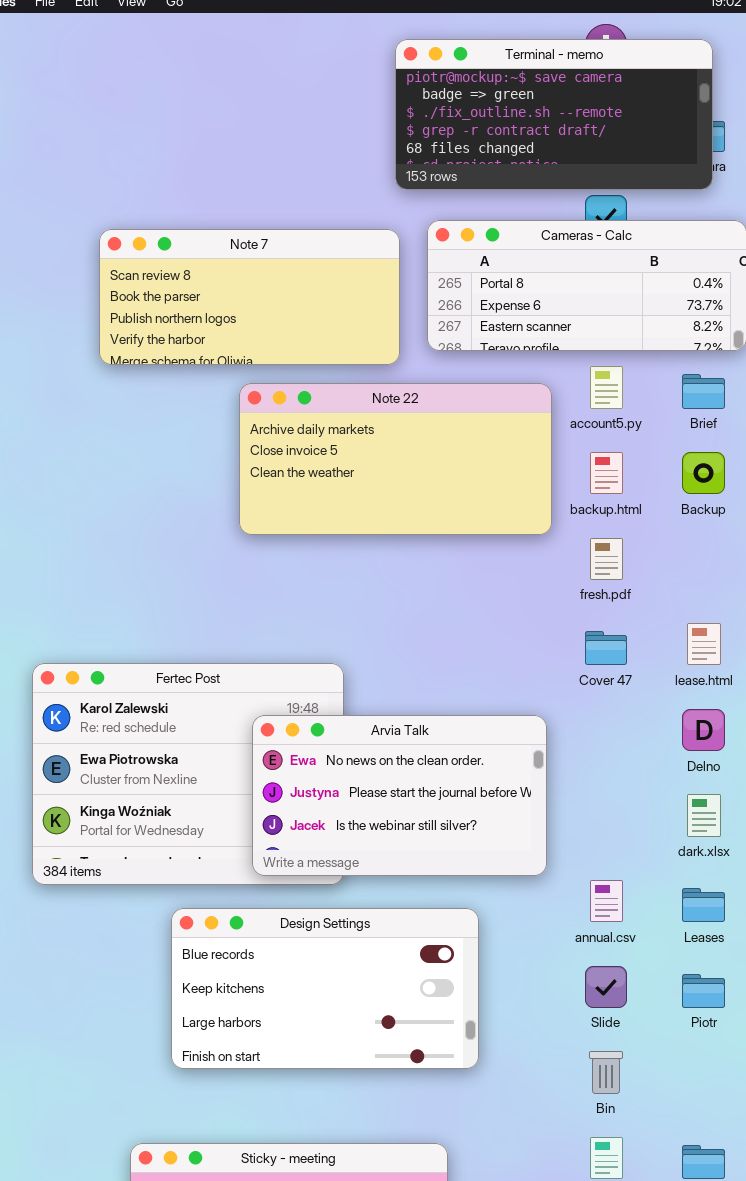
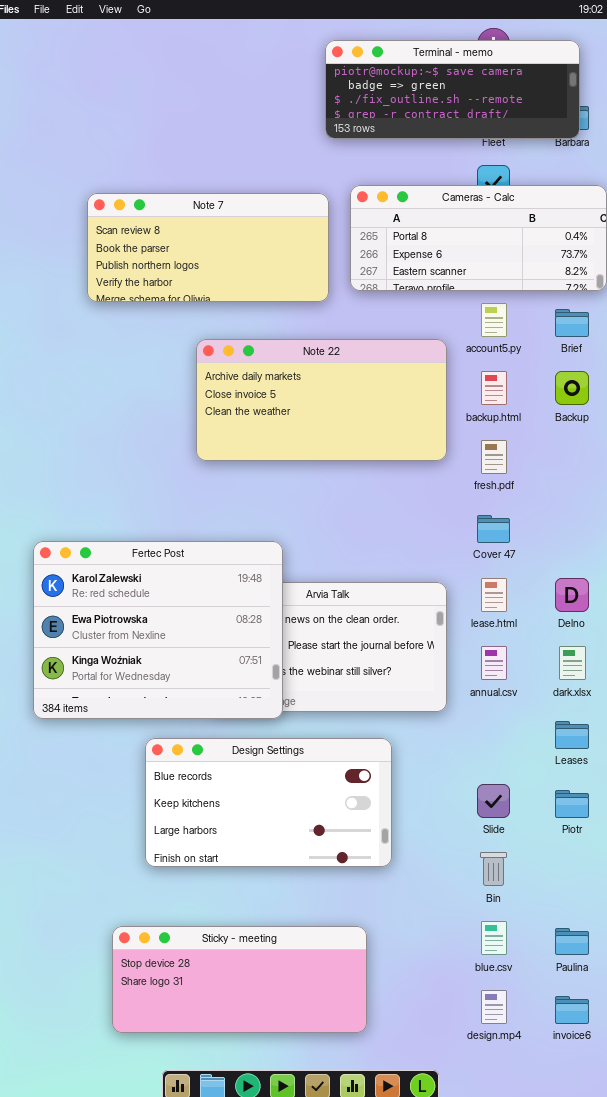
Terminal - memo: [395,39,713,190] -> [325,40,580,139], resized
Note 22: [239,383,552,535] -> [196,339,447,461], moved
lease.html: [687,623,721,665] -> [481,578,507,612], moved
Fertec Post: [32,663,344,885] -> [33,541,283,719], raised
annual.csv: [590,880,623,922] -> [481,646,507,680], moved

